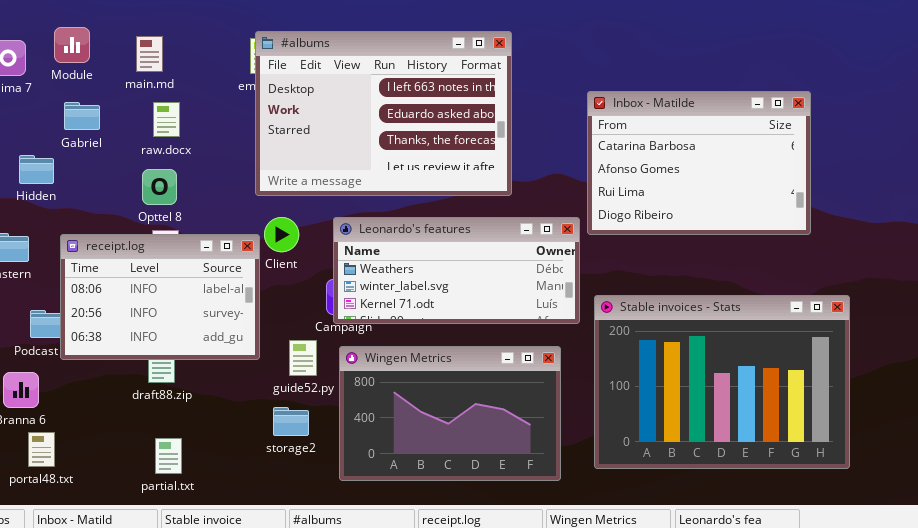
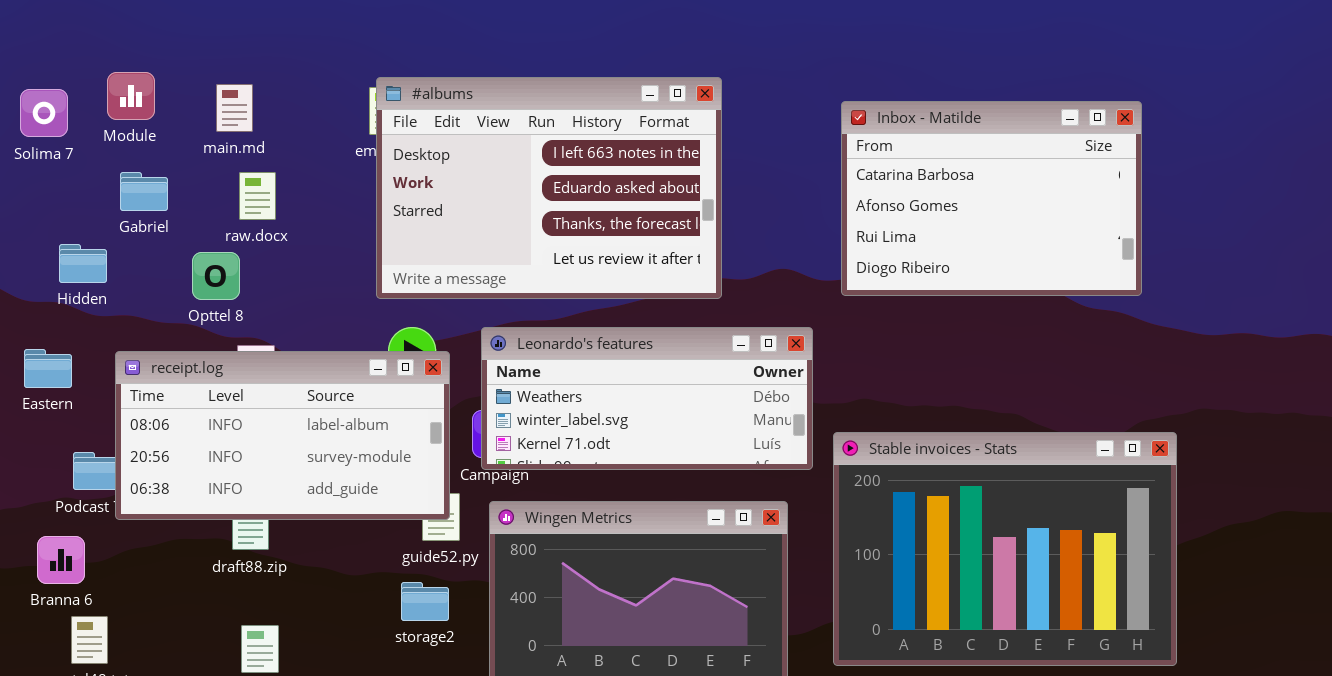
Inbox - Matilde: [587,91,811,235] -> [841,101,1142,296], moved
Opttel 8: [142,169,177,205] -> [192,252,240,300], moved
receipt.log: [60,234,260,360] -> [115,351,450,520], resized

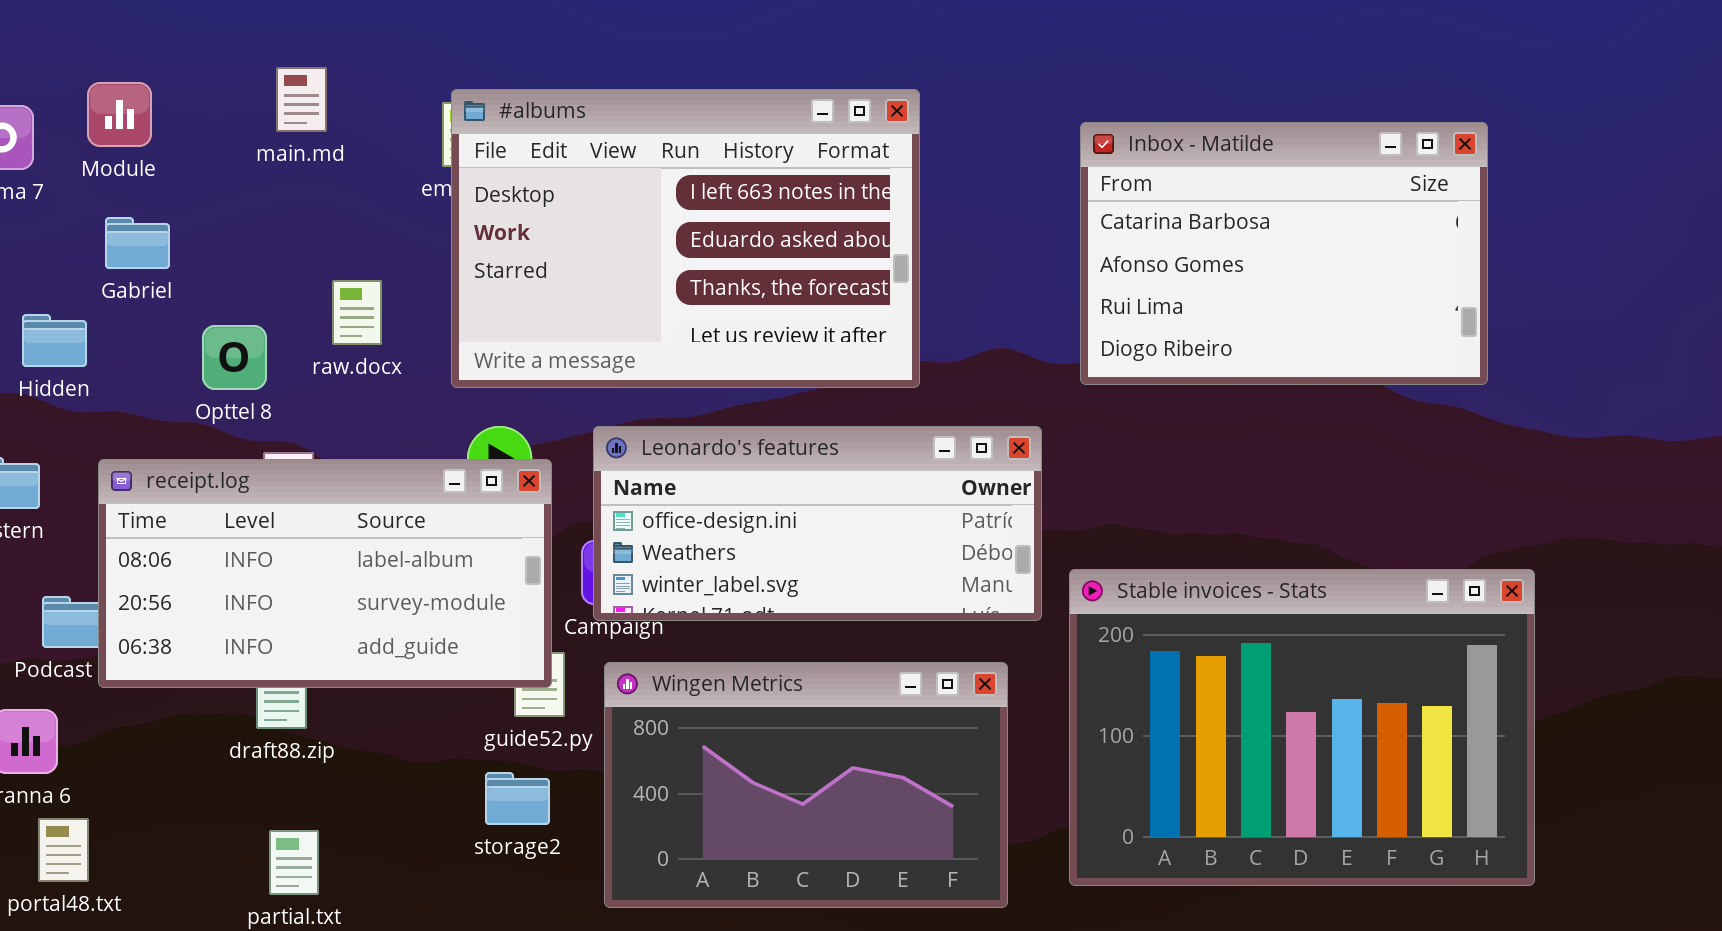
main.md: [216,84,253,132] -> [276,67,327,132], moved
raw.docx: [239,172,276,220] -> [332,280,382,345], moved
Leonardo's features: [481,327,813,470] -> [593,426,1042,621], scrolled up 1 row

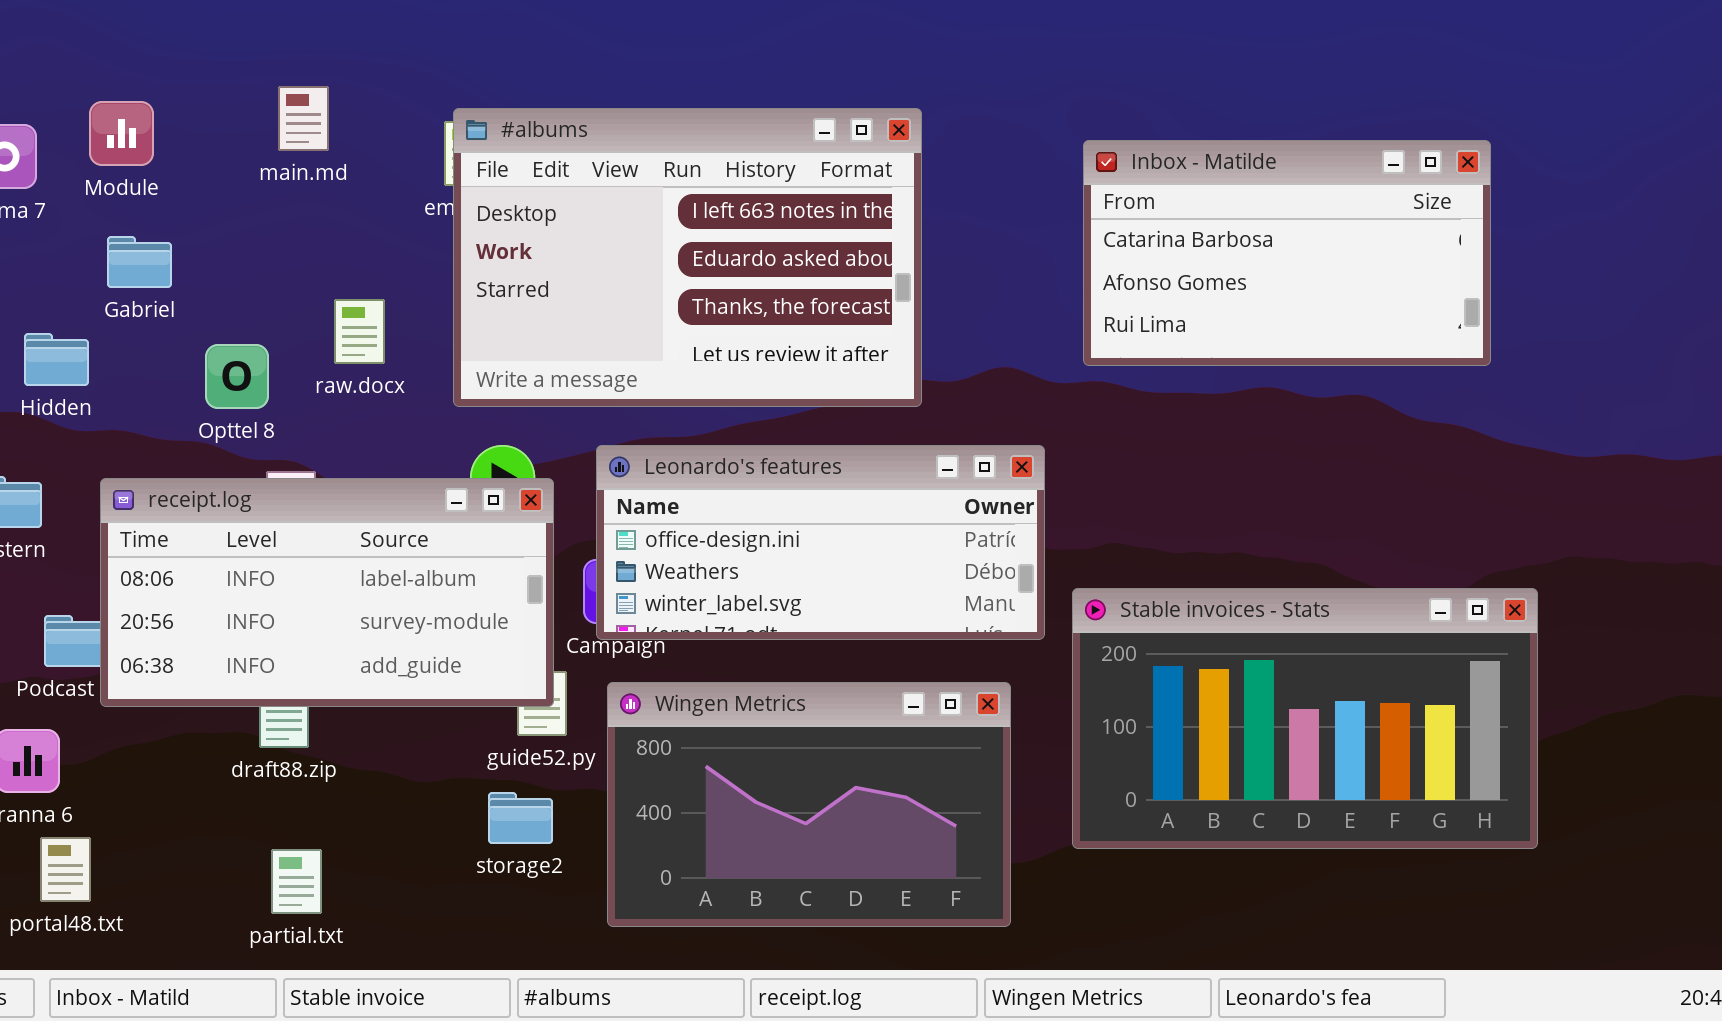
Inbox - Matilde: [1080,122,1488,385] -> [1083,140,1491,366], resized
Stable invoices - Stats: [1069,569,1535,886] -> [1072,588,1538,849], resized

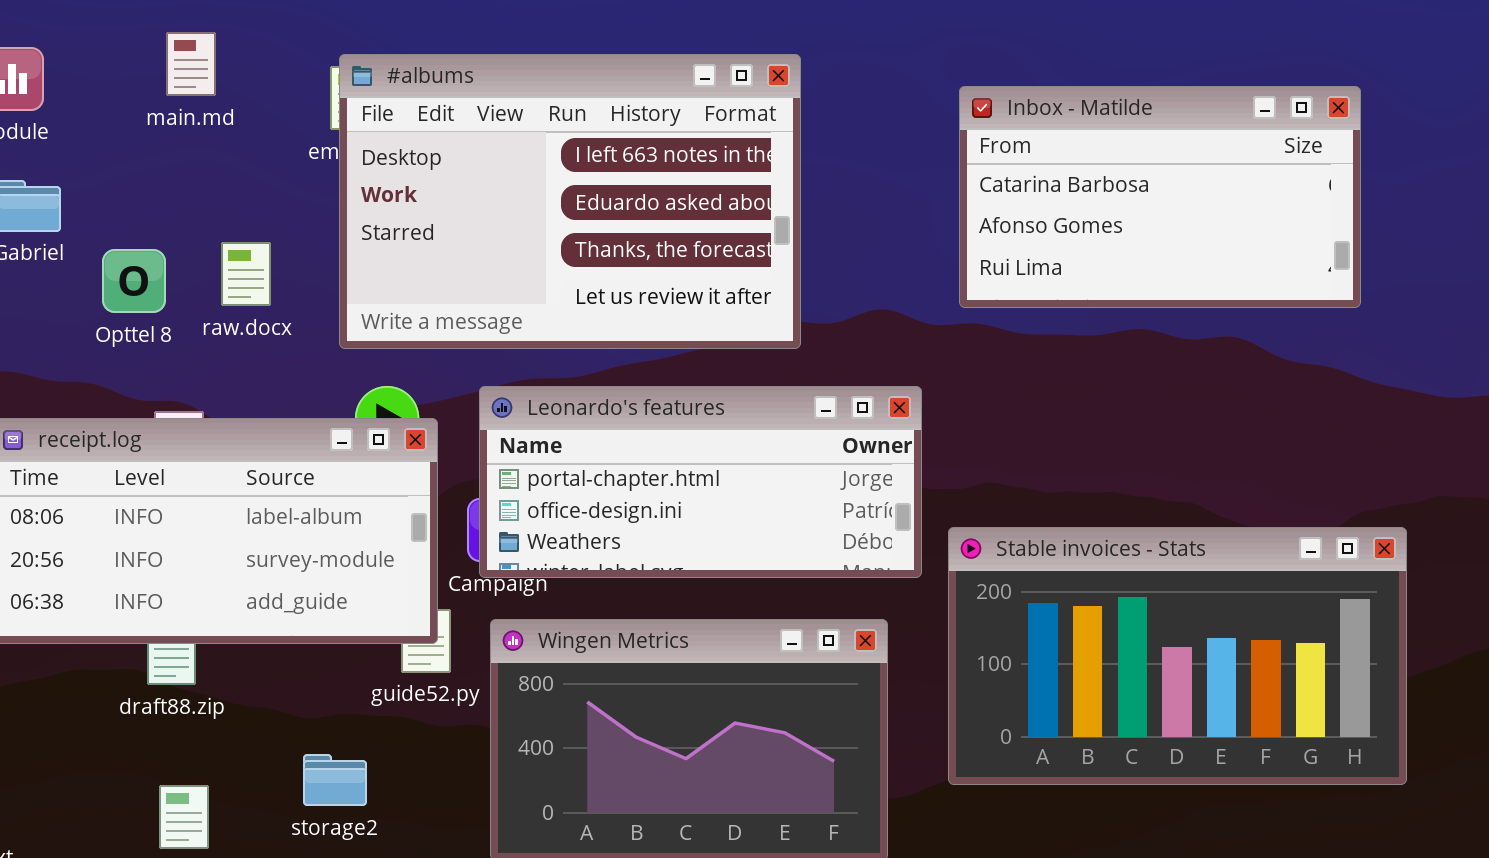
Opttel 8: [205,344,269,409] -> [102,249,166,313], moved
Leonardo's features: [596,445,1045,640] -> [479,386,922,578], scrolled up 1 row
storage2: [488,792,553,844] -> [303,754,367,806], moved

